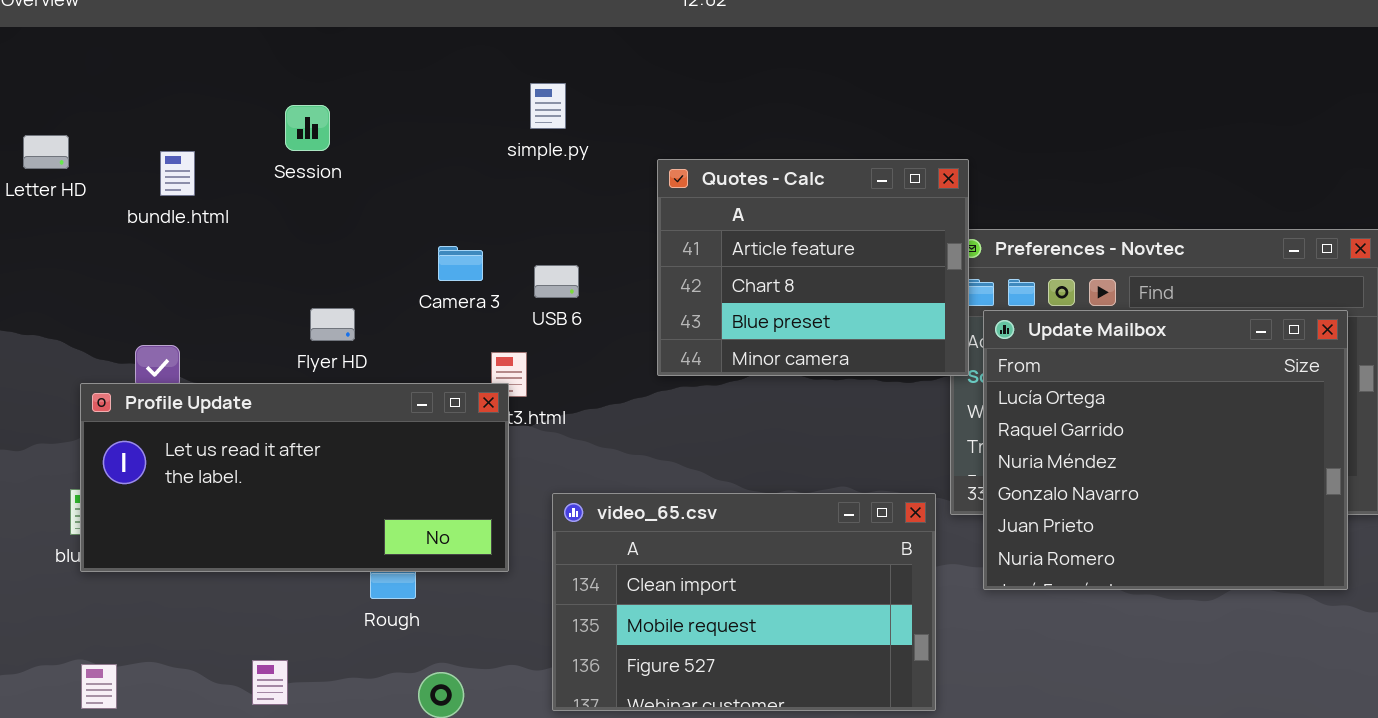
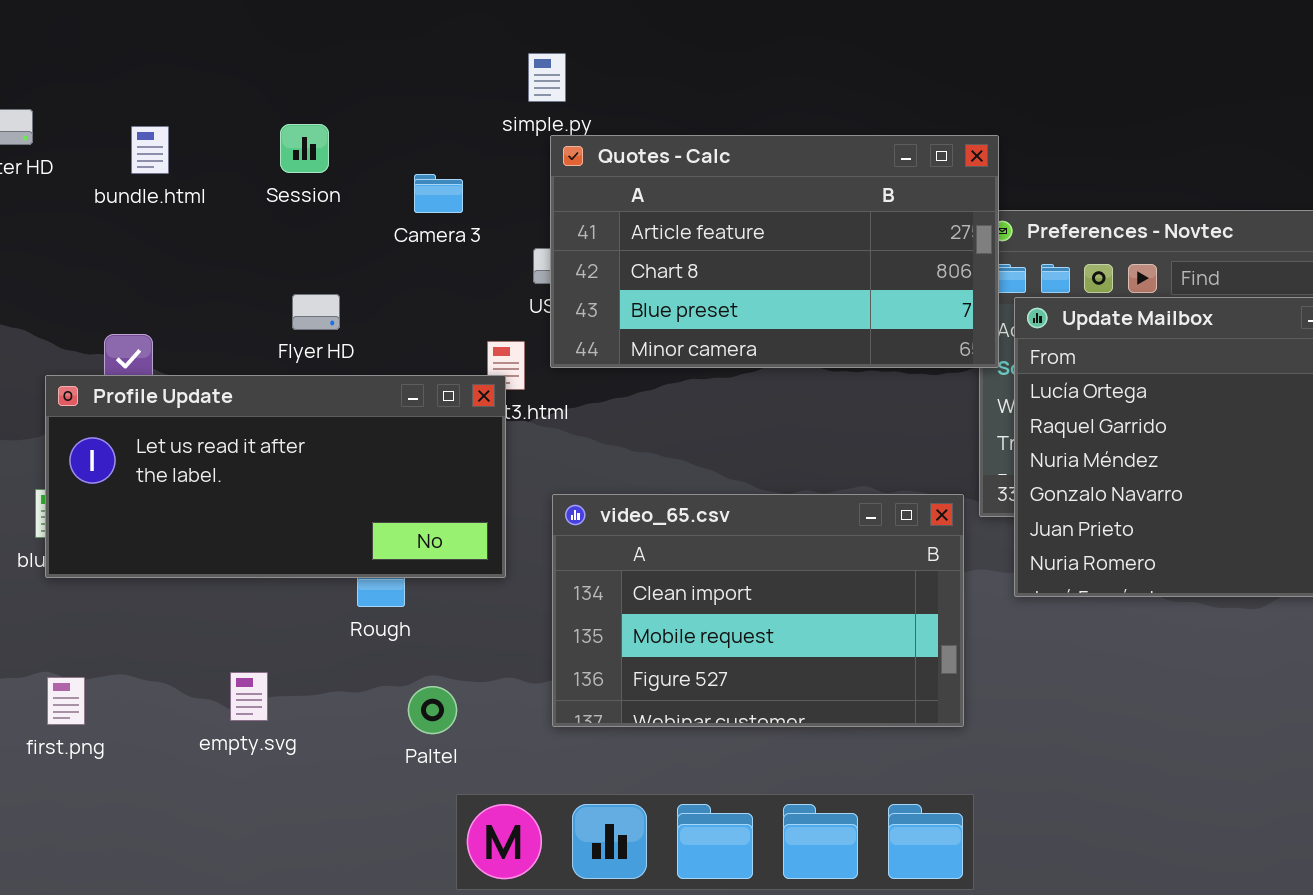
Session: [285,105,330,151] -> [280,124,329,173], moved
Quotes - Calc: [657,159,969,376] -> [550,135,999,368], resized
Camera 3: [438,246,483,281] -> [414,174,463,213], moved

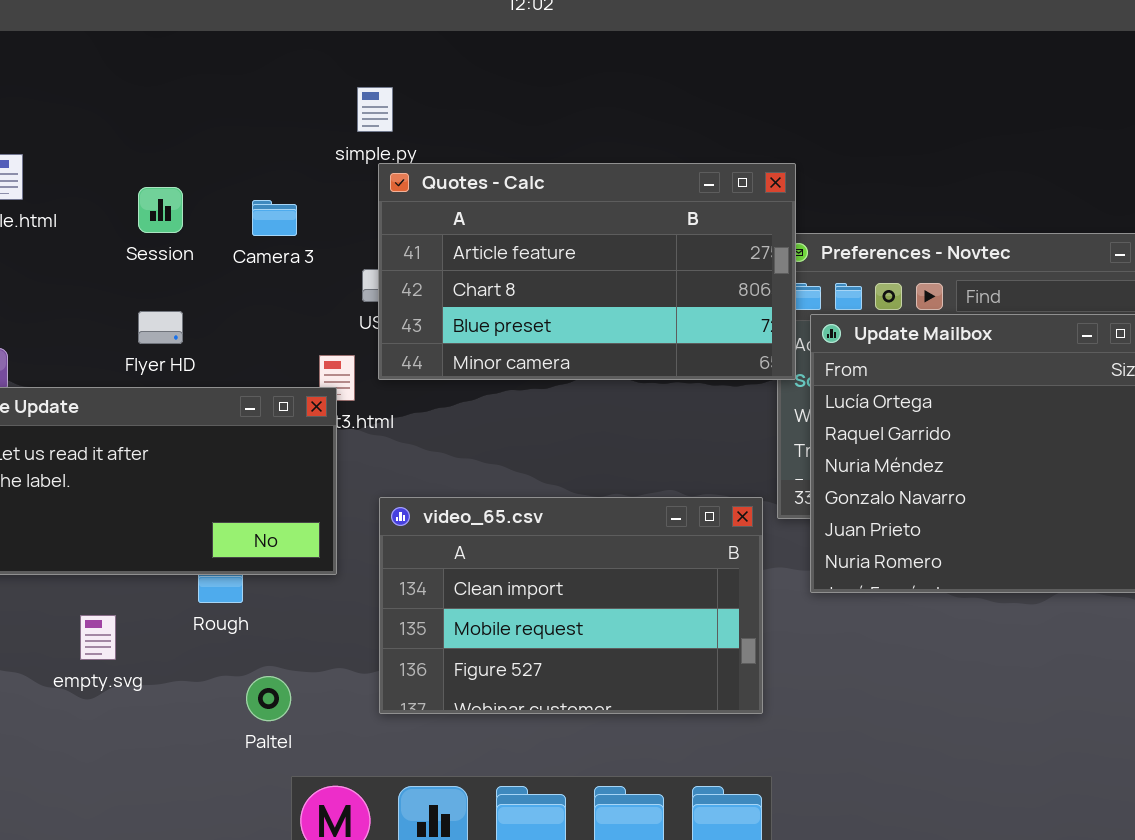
Session: [280,124,329,173] -> [138,187,183,233], moved
empty.svg: [230,672,268,721] -> [80,615,116,660], moved

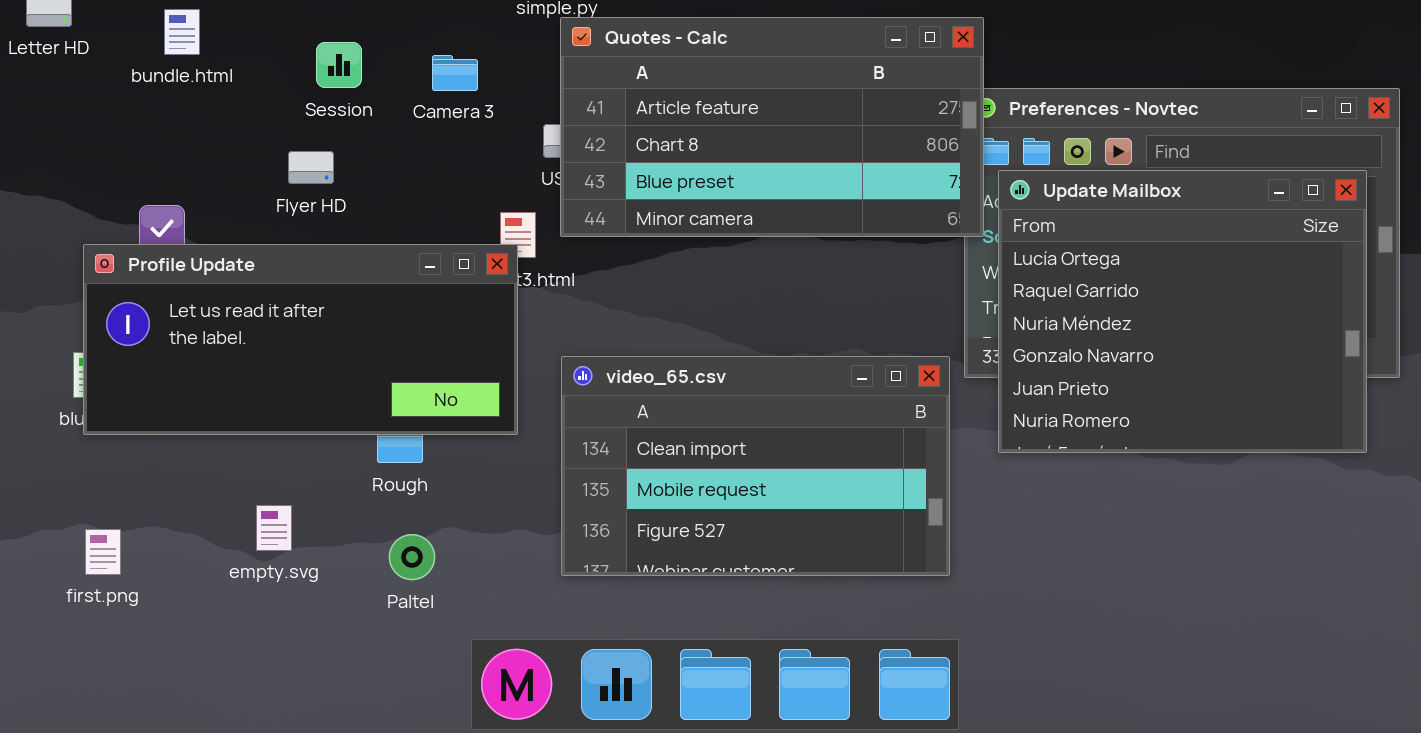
Flyer HD: [138,311,183,344] -> [288,151,334,184], moved
empty.svg: [80,615,116,660] -> [256,505,292,551], moved
Paltel: [246,676,291,721] -> [389,534,435,580], moved

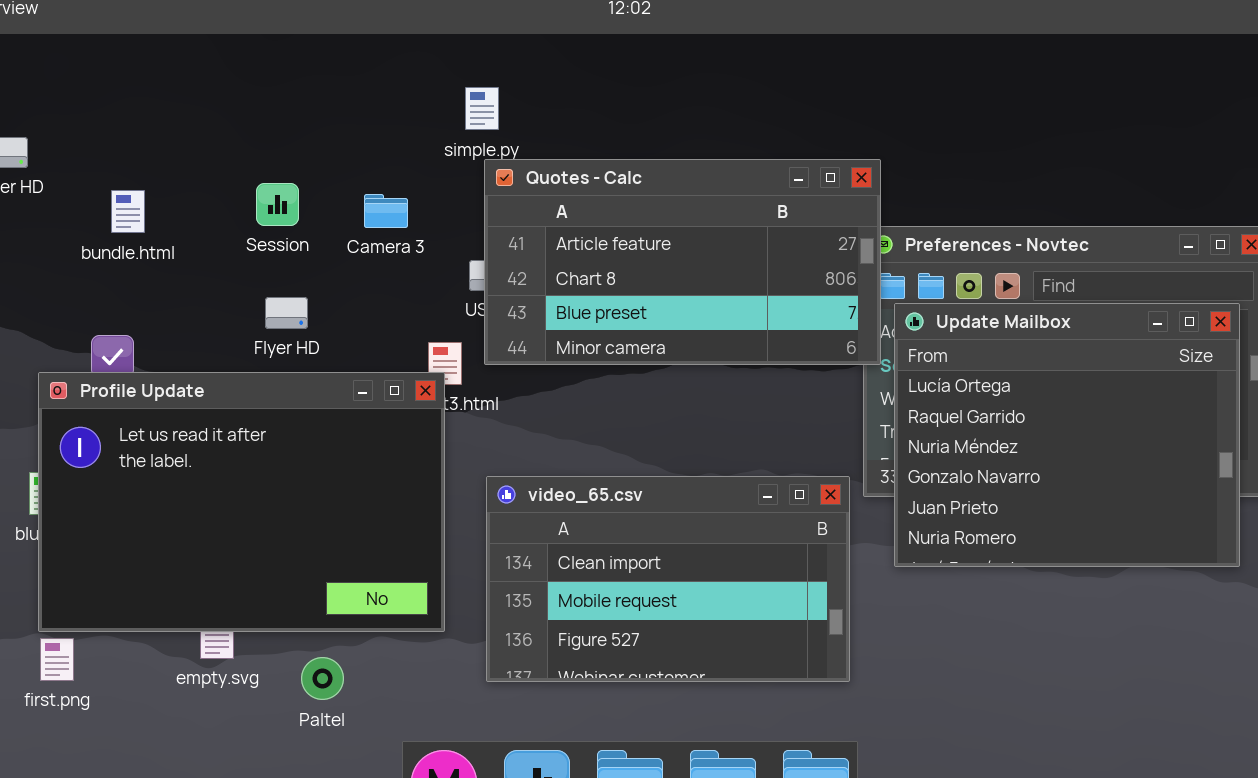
bundle.html: [164,9,200,55] -> [111,190,145,233], moved
Flyer HD: [288,151,334,184] -> [265,297,308,329], moved
Profile Update: [83,244,518,435] -> [38,372,445,632], resized
Paltel: [389,534,435,580] -> [301,657,344,700], moved

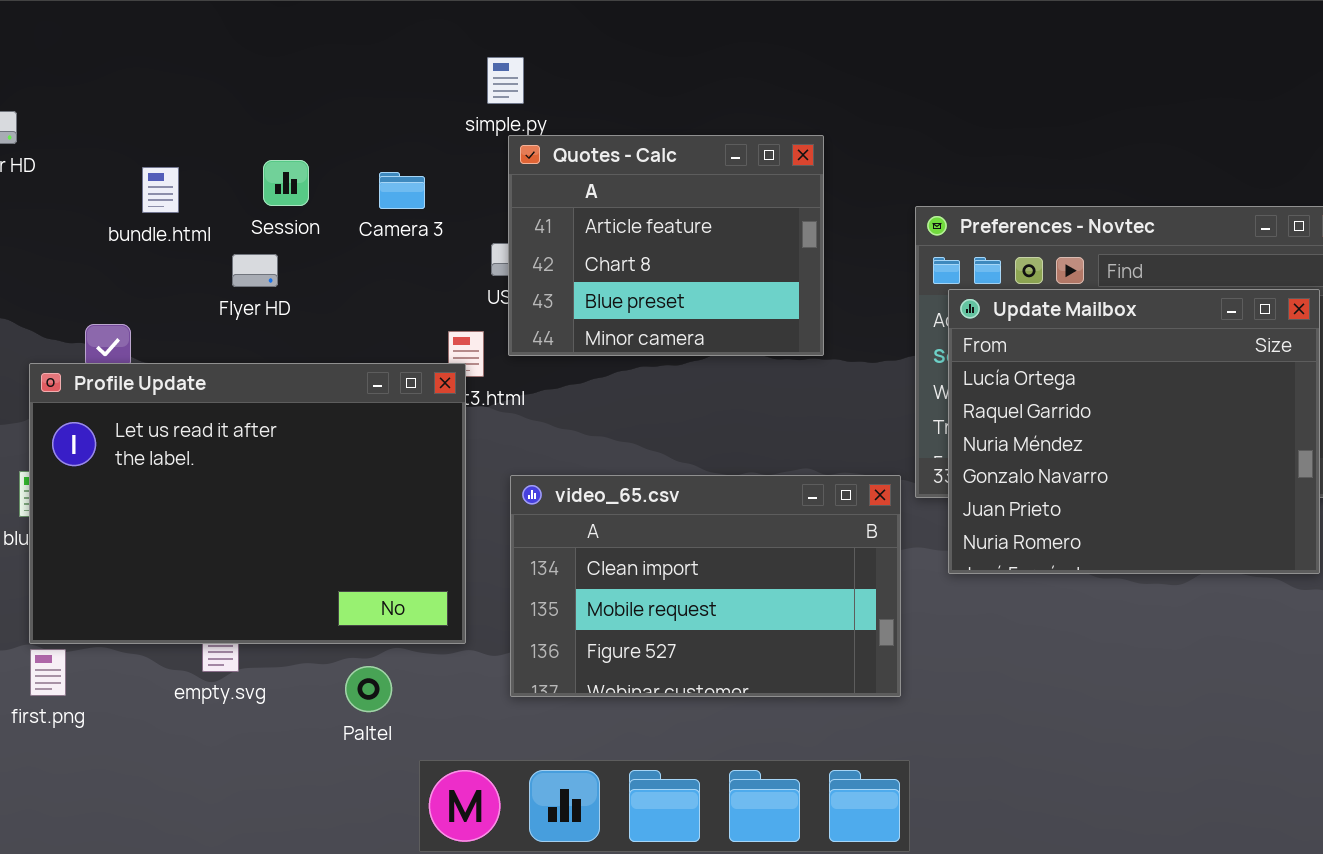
Quotes - Calc: [484,159,881,365] -> [508,135,824,356], resized
bundle.html: [111,190,145,233] -> [142,167,179,213], moved
Flyer HD: [265,297,308,329] -> [232,254,278,287], moved
Paltel: [301,657,344,700] -> [345,666,392,712], moved

